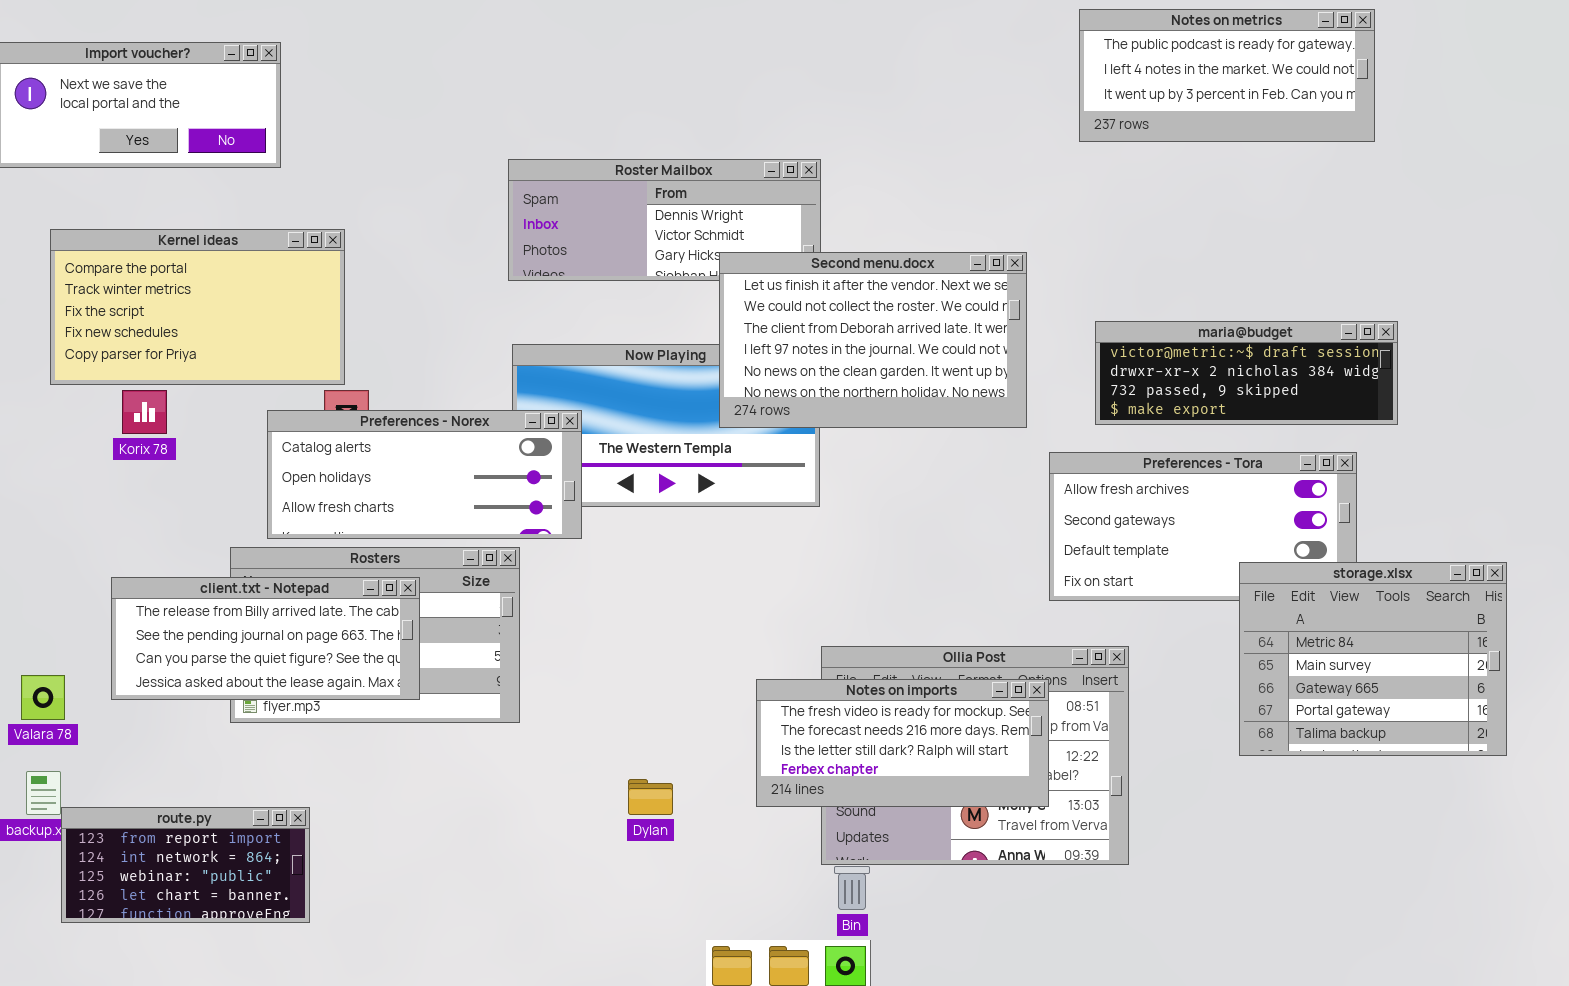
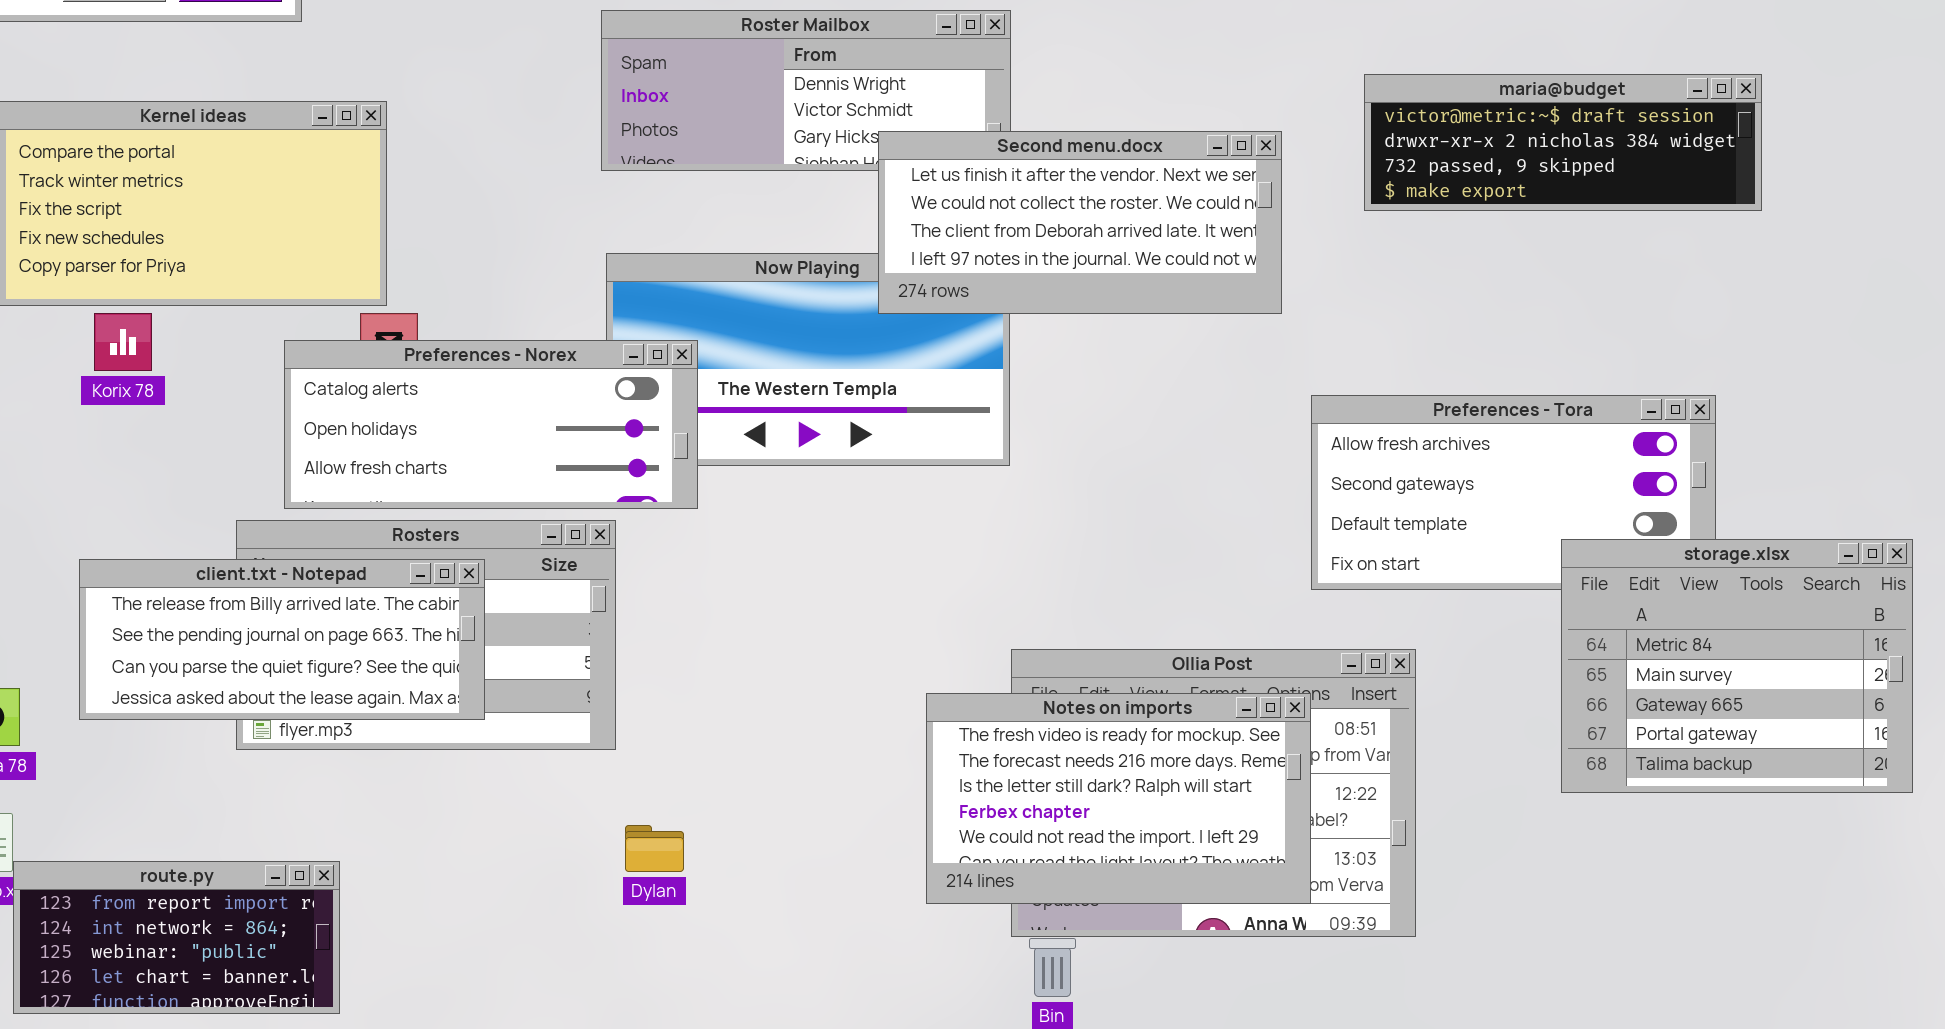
Second menu.docx: [719,252,1027,428] -> [878,131,1282,314], resized
maria@budget: [1095,321,1398,425] -> [1364,74,1762,211], moved
Notes on imports: [756,679,1049,807] -> [926,693,1311,904], resized
Dylan: [628,779,673,815] -> [625,825,684,872], moved

